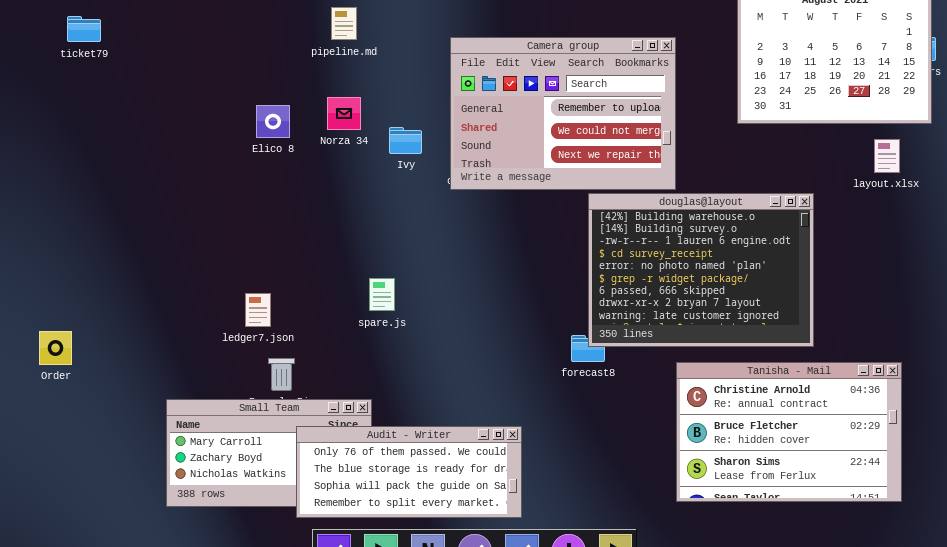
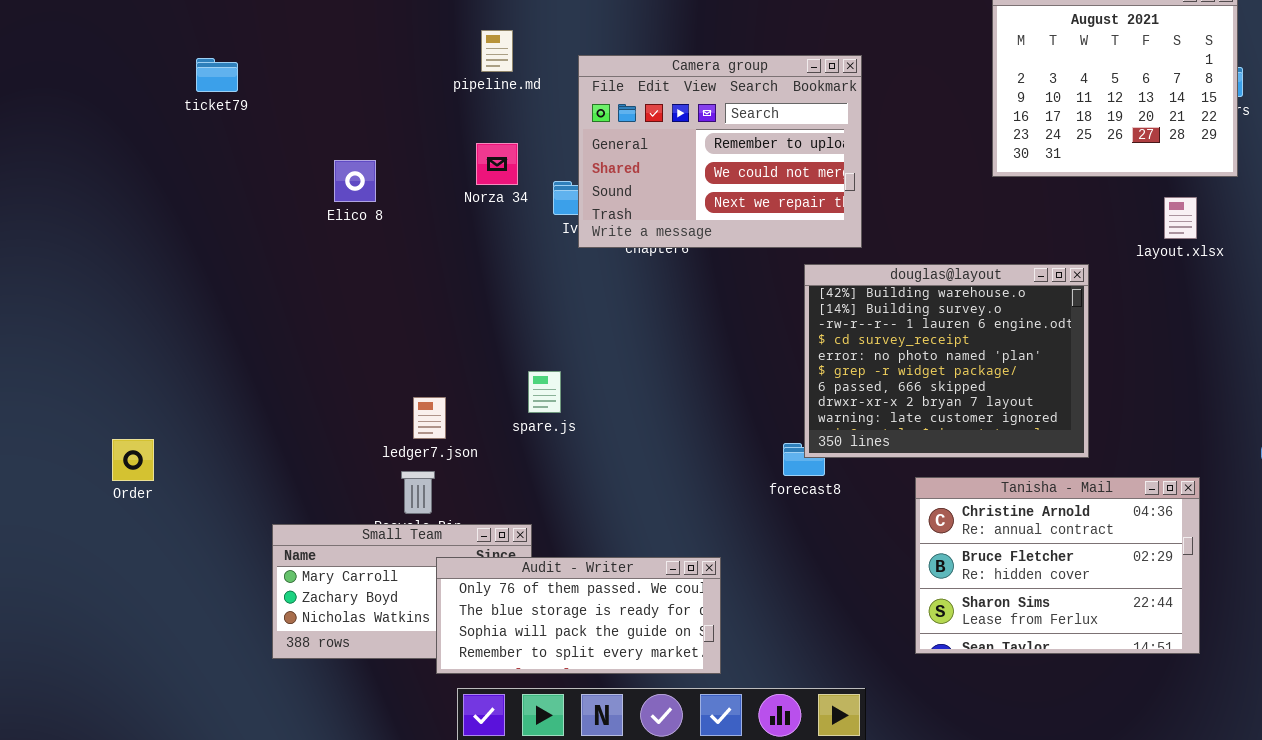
ticket79: [67,16,101,42] -> [196,58,238,92], moved
Camera group: [450,37,676,190] -> [578,55,862,248], moved
Elico 8: [256,105,290,138] -> [334,160,376,202], moved
ledger7.json: [245,293,271,327] -> [413,397,446,439], moved

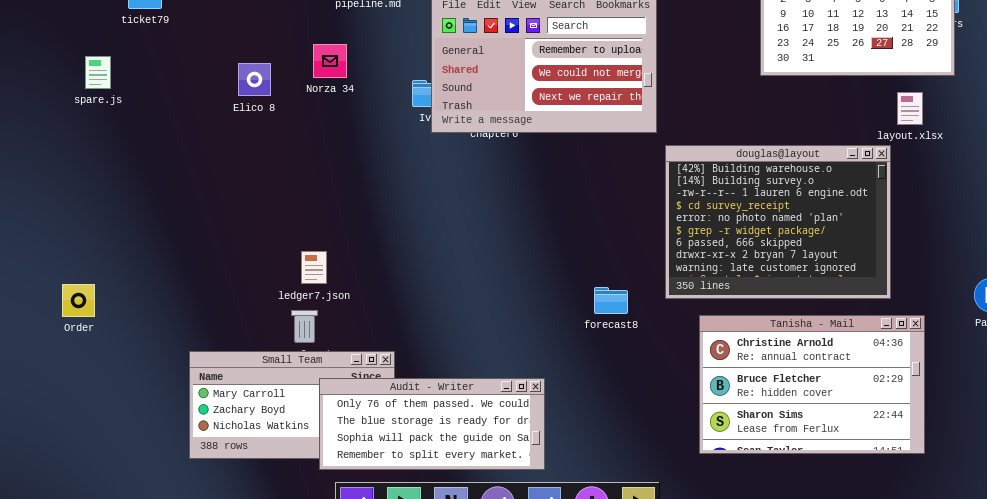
Norza 34: [476,143,518,185] -> [313,44,347,78], moved
douglas@layout: [804,264,1089,458] -> [665,145,891,299], moved
spare.js: [528,371,561,413] -> [85,56,111,89], moved

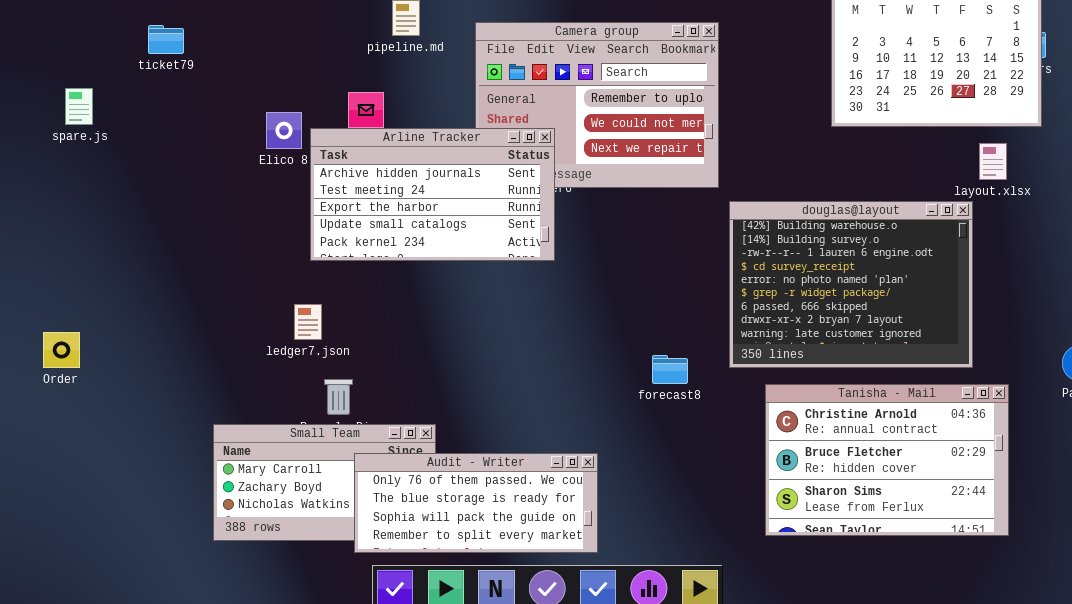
spare.js: [85,56,111,89] -> [65,88,93,125], moved
Arline Tracker: none -> [310,128,555,261], opened
ledger7.json: [301,251,327,284] -> [294,304,322,340], moved
Order: [62,284,95,317] -> [43,332,80,368], moved

